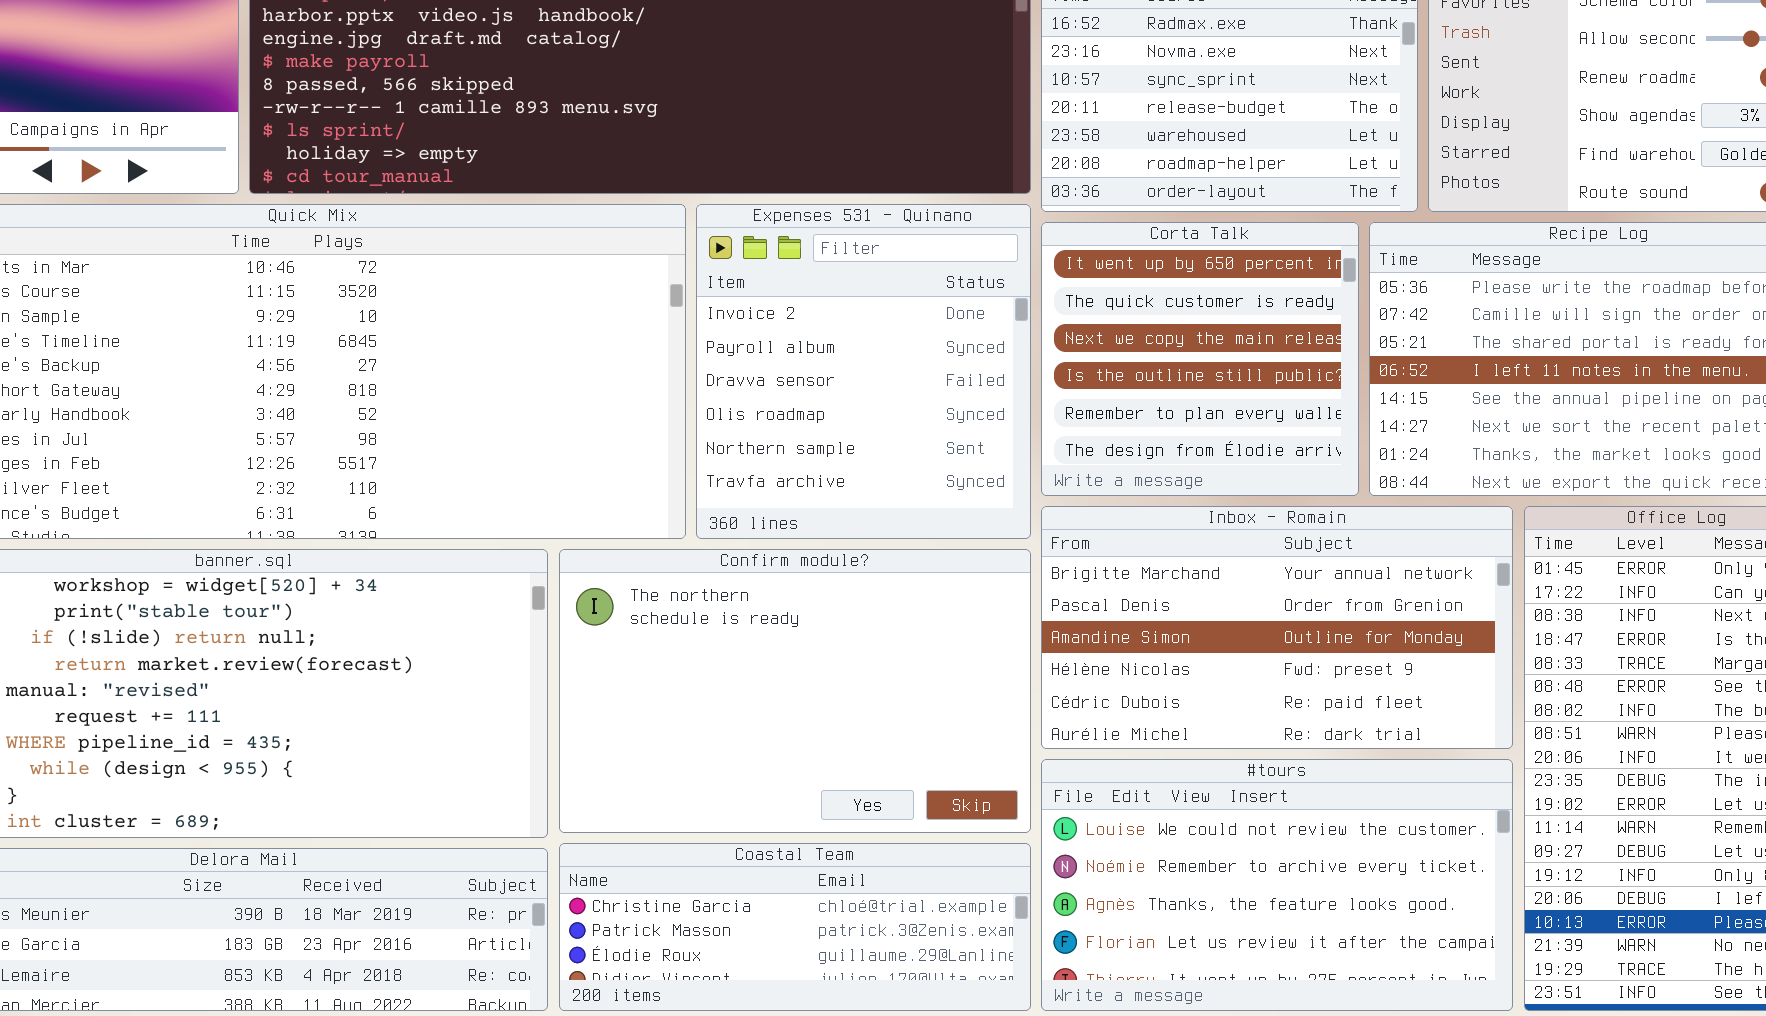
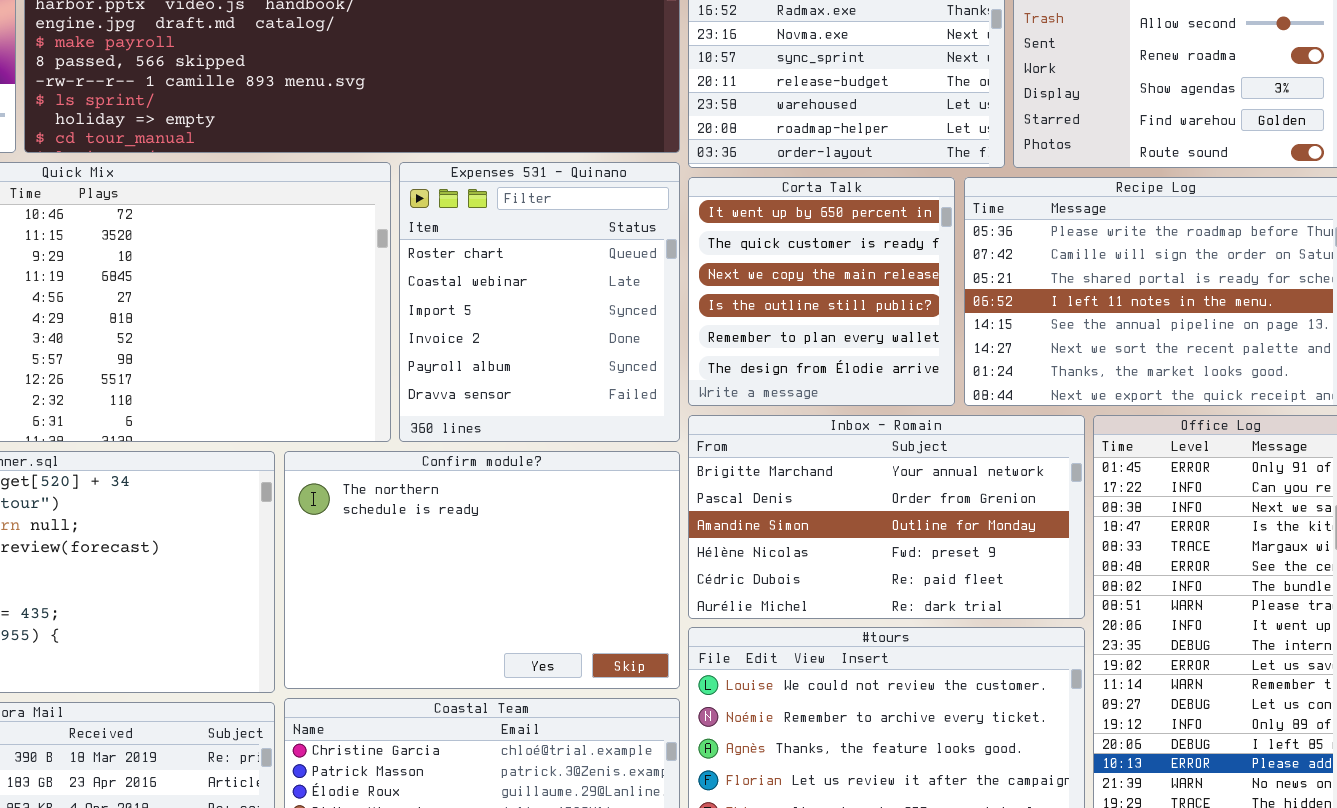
Expenses 531 - Quinano: [696,204,1031,539] -> [399,162,680,442], scrolled up 3 rows

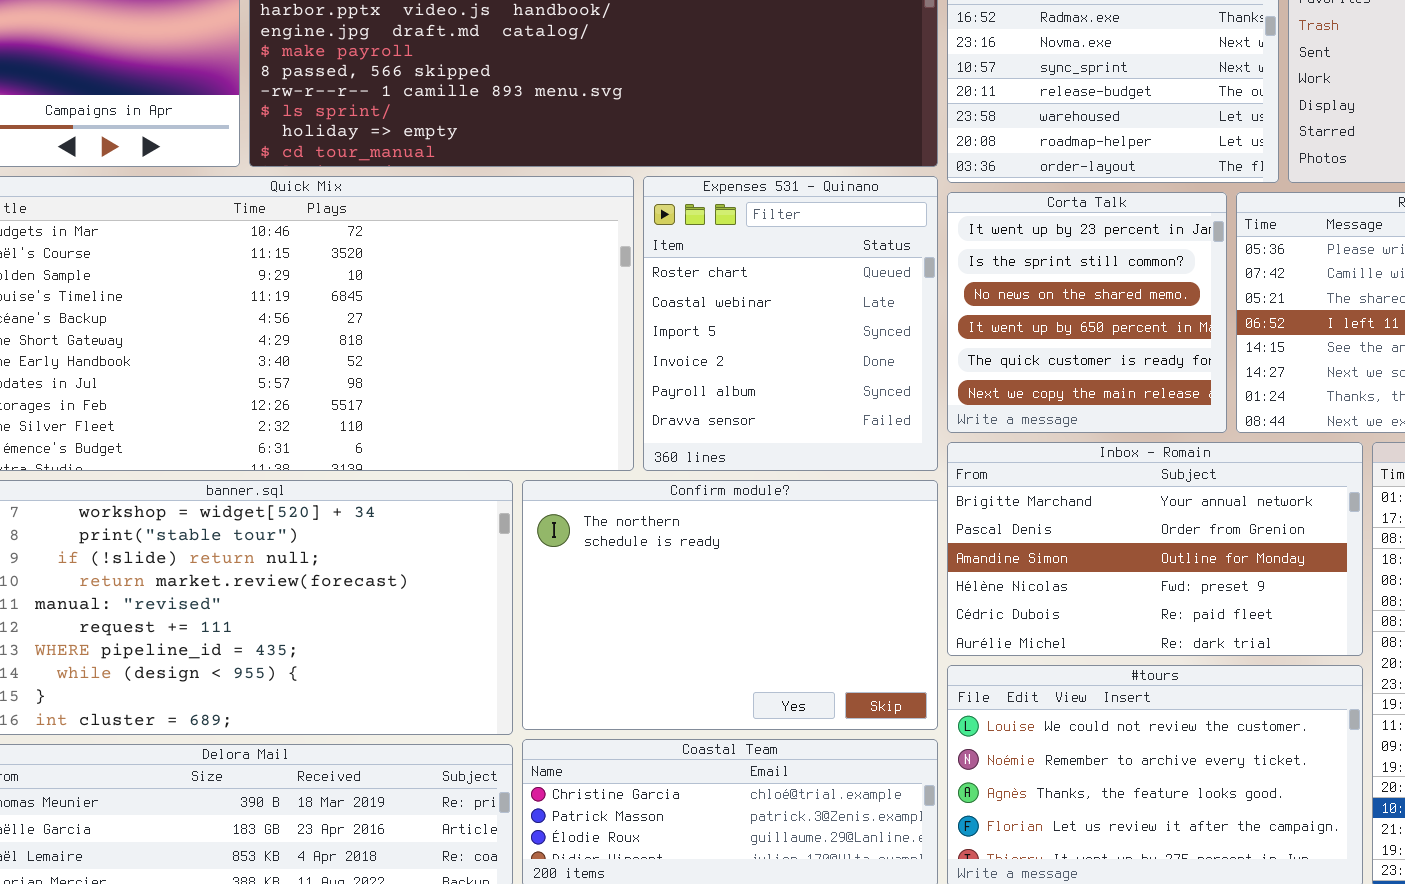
Corta Talk: [688,177,955,406] -> [947,192,1227,433], scrolled up 3 rows

